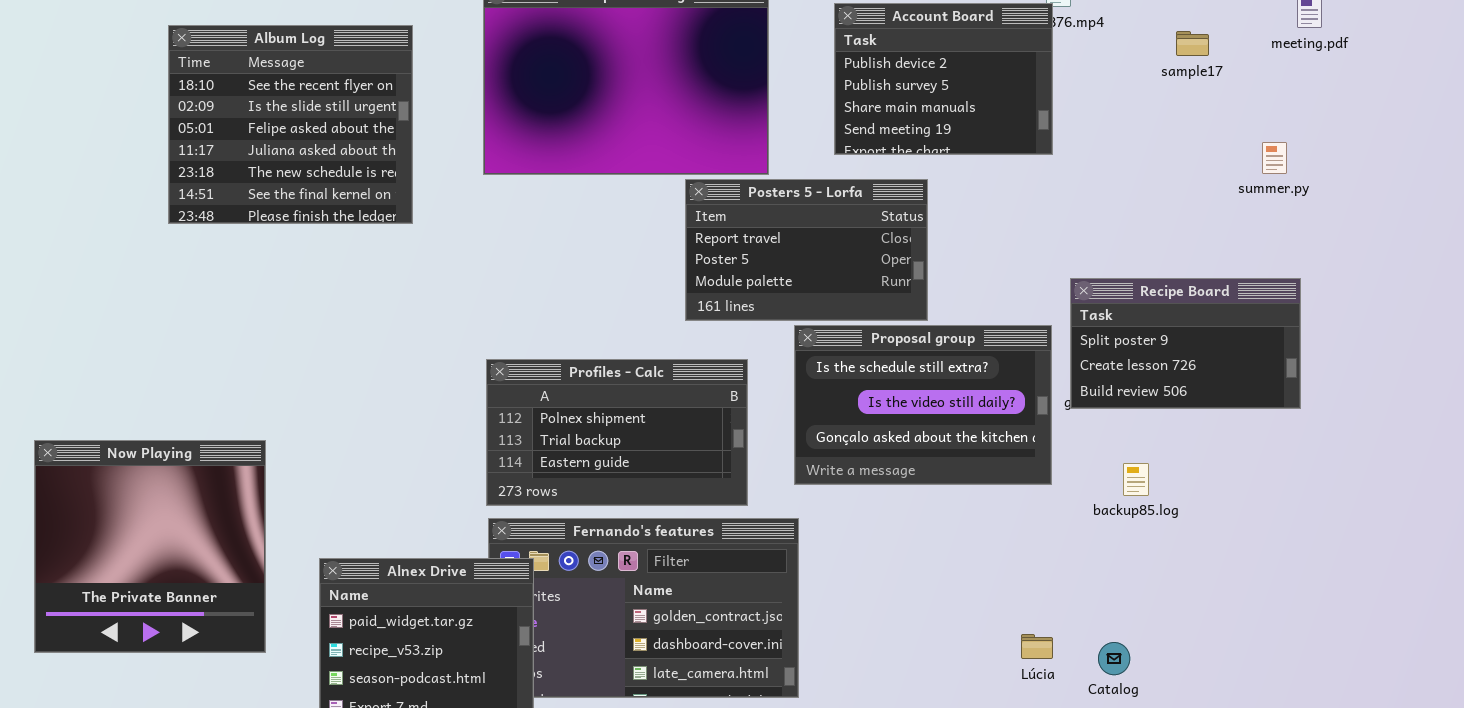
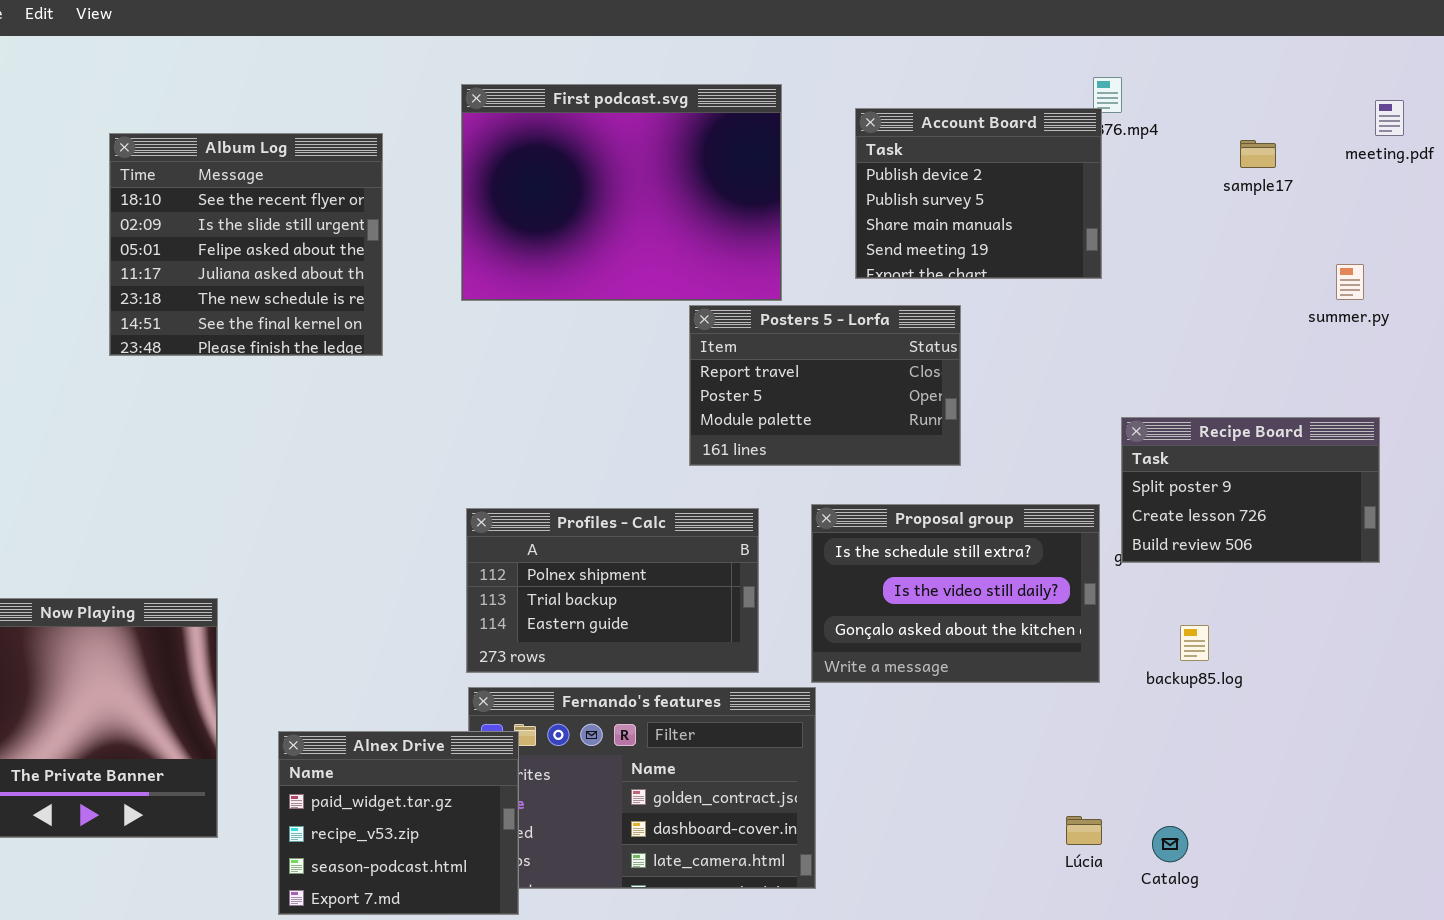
Proposal group: [794,325,1052,485] -> [811,504,1100,683], moved

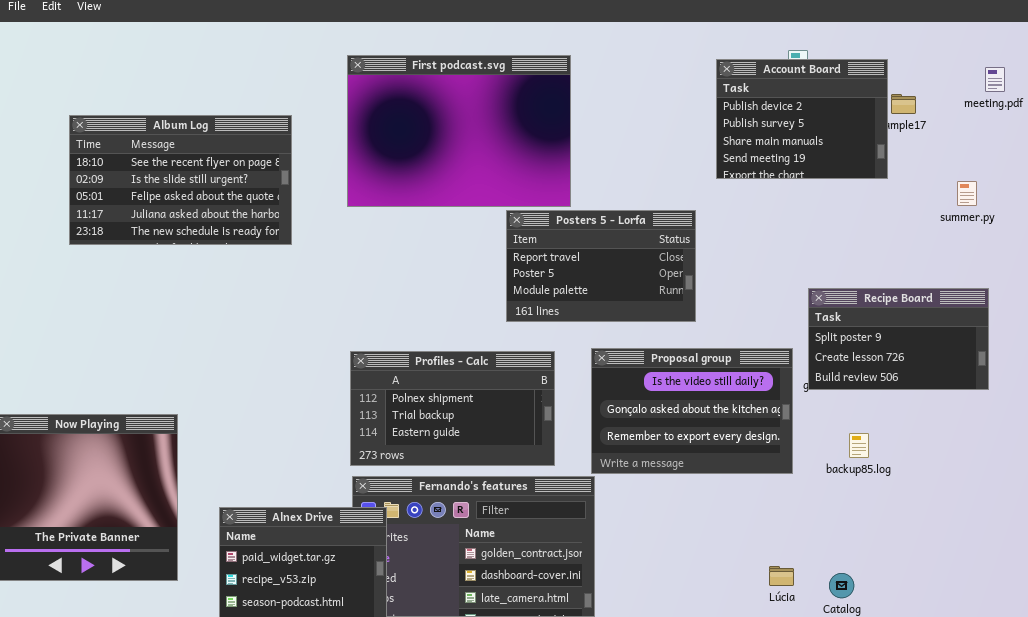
Account Board: [855,108,1102,279] -> [716,59,888,179], moved
Album Log: [109,133,383,356] -> [69,115,292,245], resized
Proposal group: [811,504,1100,683] -> [591,348,793,474], scrolled down 1 row

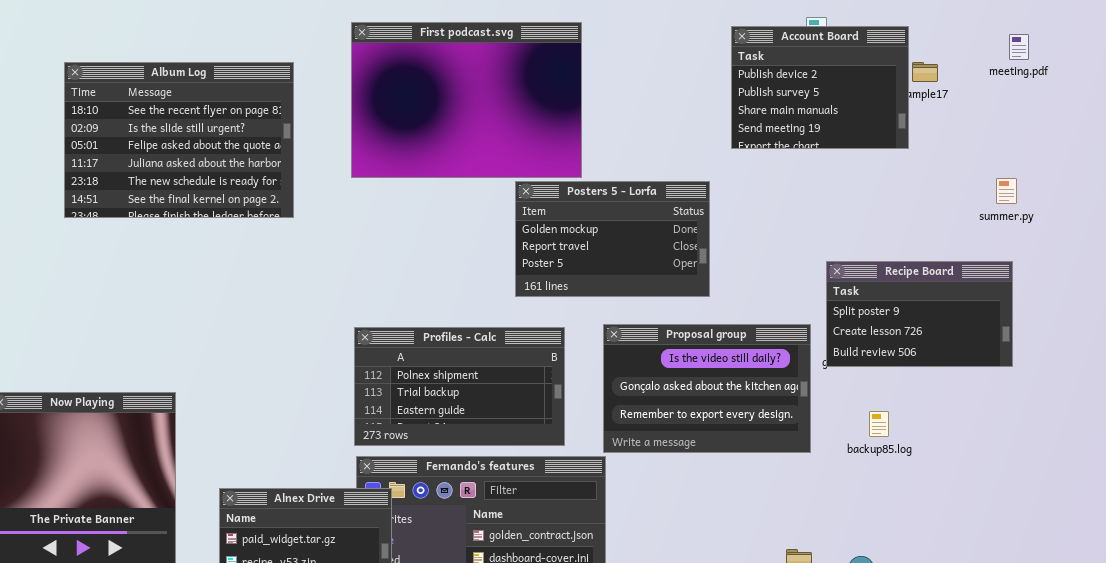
Album Log: [69,115,292,245] -> [64,62,294,218], resized
summer.py: [957,181,977,206] -> [996,178,1017,204], moved
Posters 5 - Lorfa: [506,210,696,322] -> [515,181,710,297], scrolled up 1 row

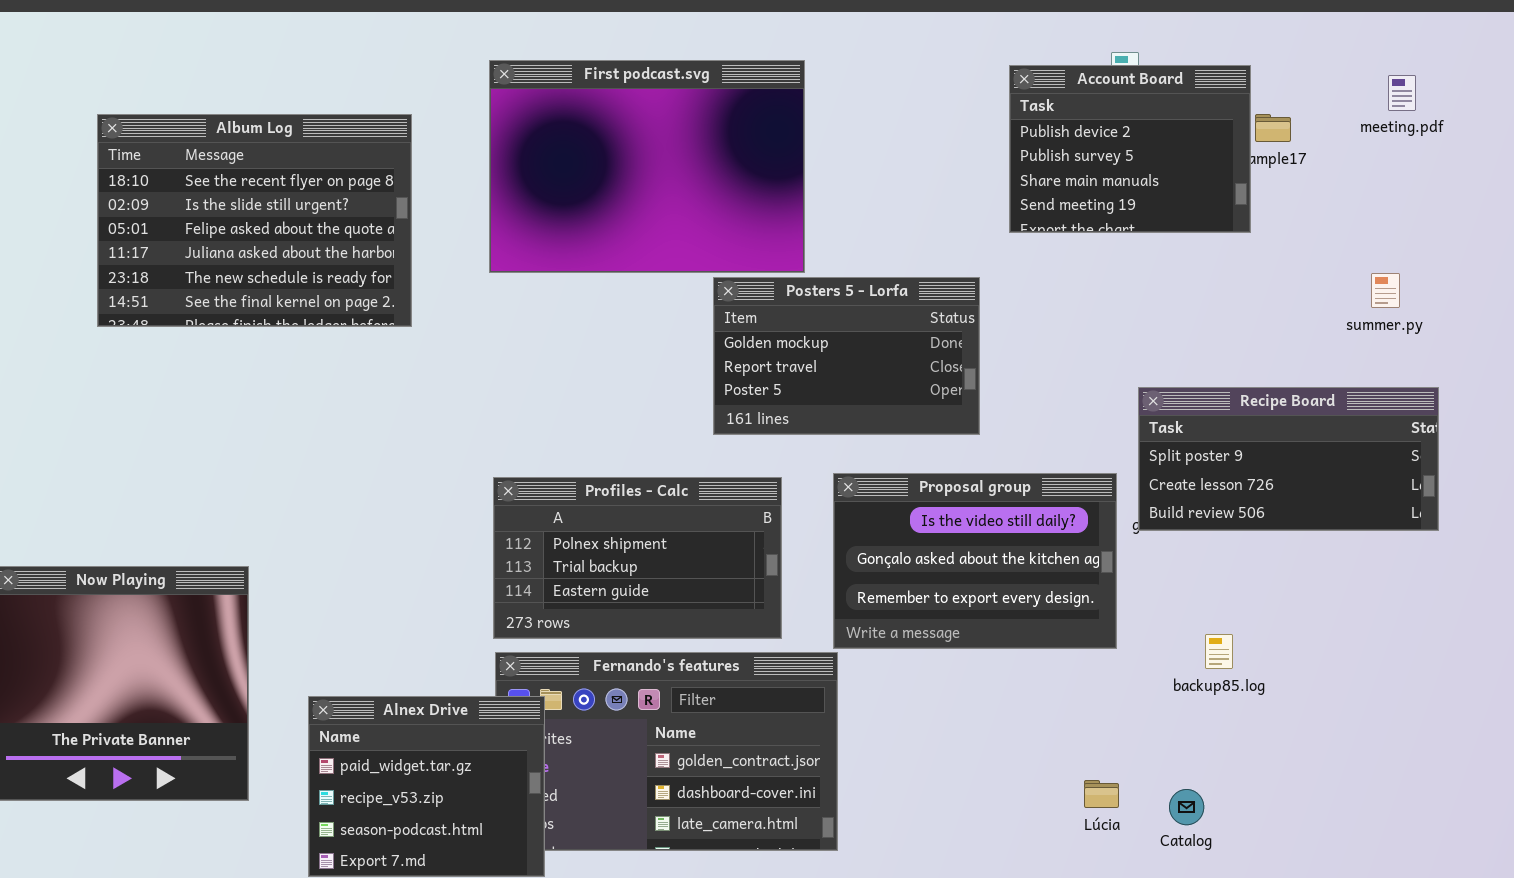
Recipe Board: [826,261,1013,367] -> [1138,387,1439,531], resized
backup85.log: [869,411,889,437] -> [1205,634,1233,669], moved

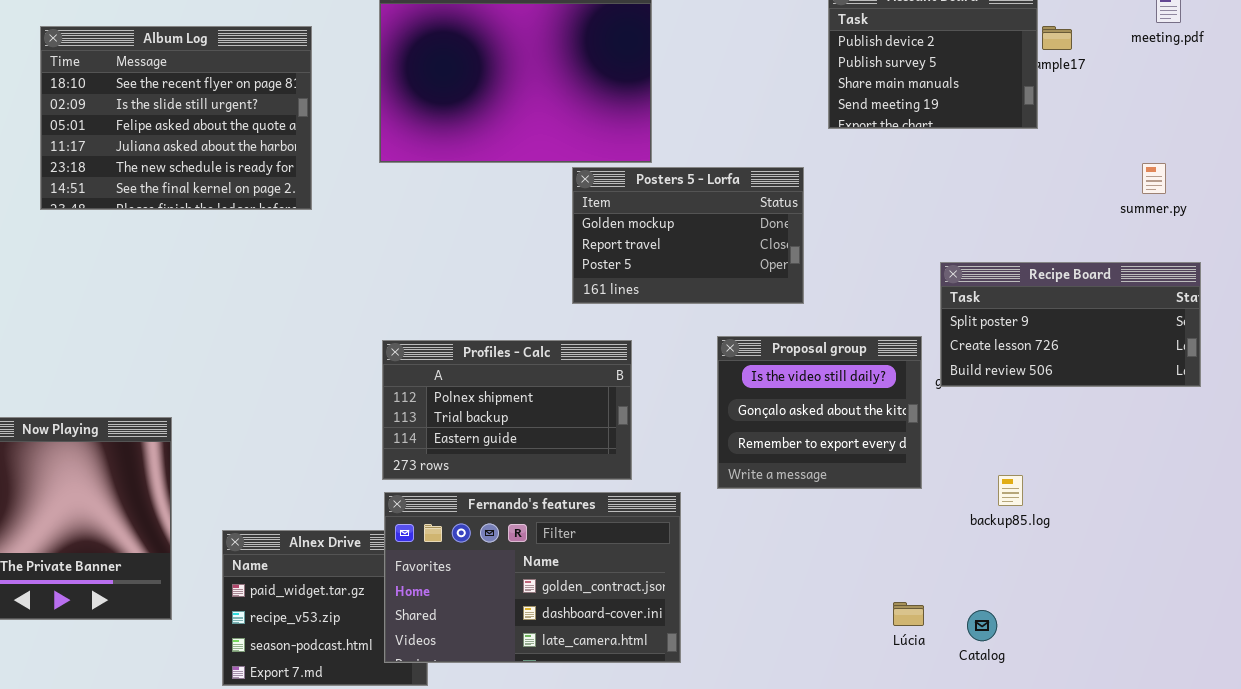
Proposal group: [833,473,1117,649] -> [717,336,922,489], resized
Fernando's features: [495,652,838,851] -> [384,492,681,663], raised

